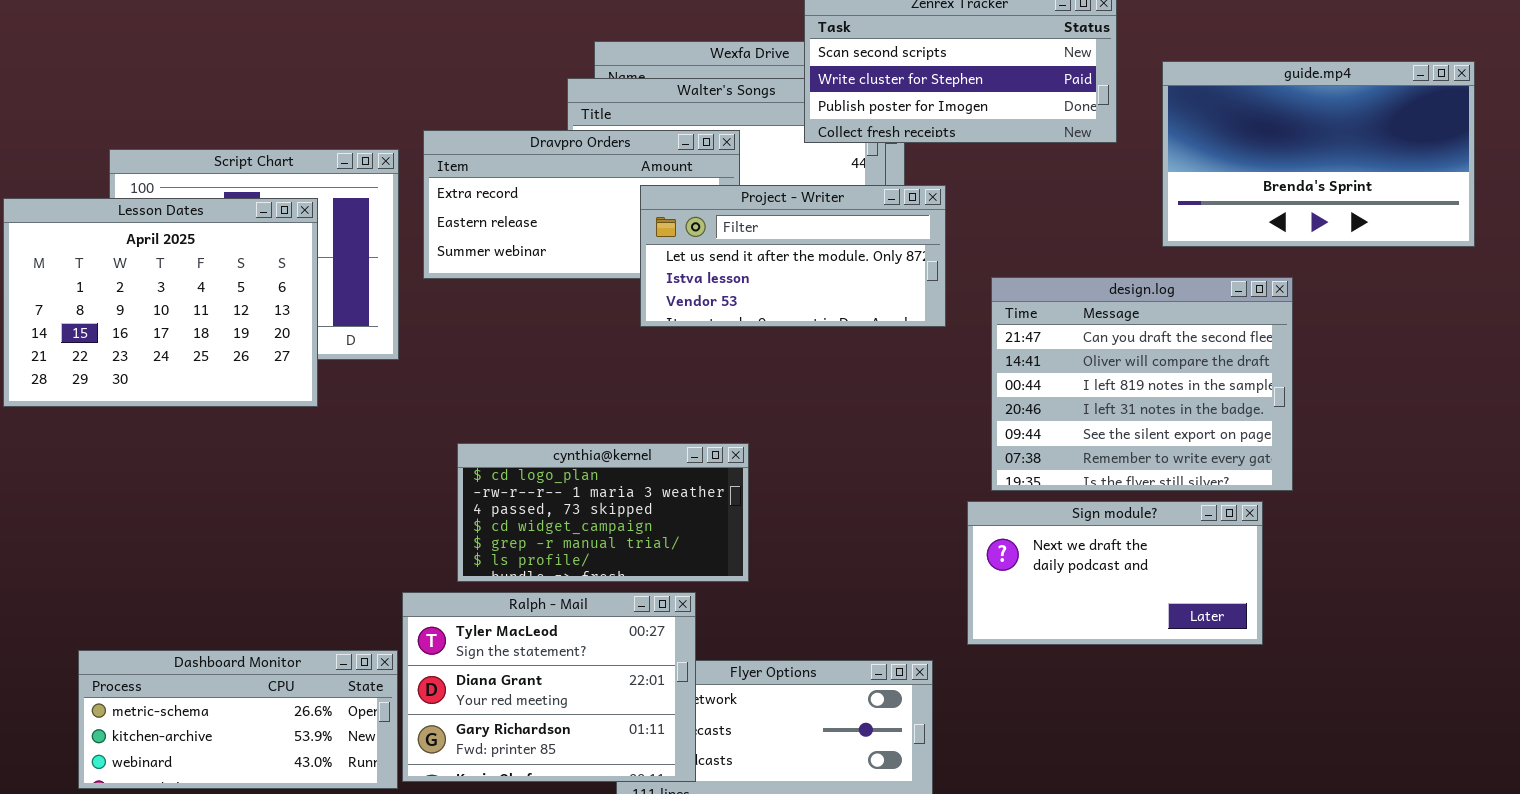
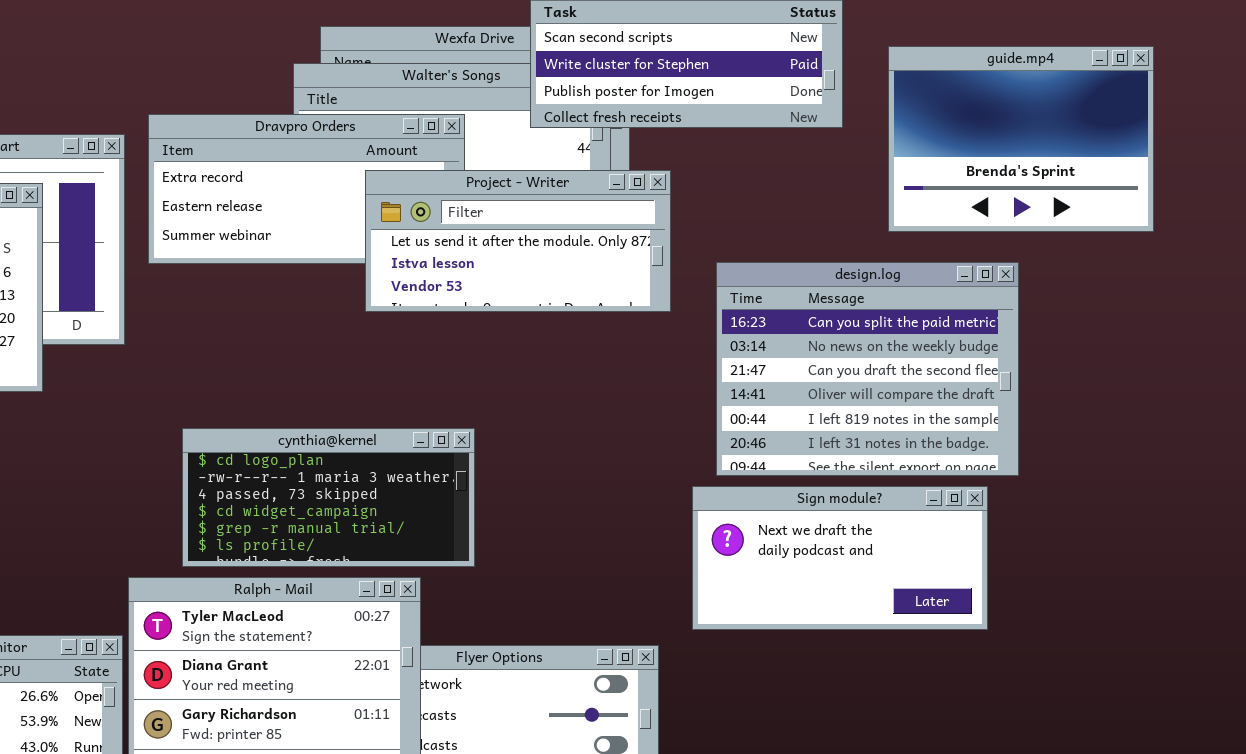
guide.mp4: [1162,61,1475,247] -> [888,46,1154,232], resized
design.log: [991,277,1293,491] -> [716,262,1019,476], scrolled up 2 rows

